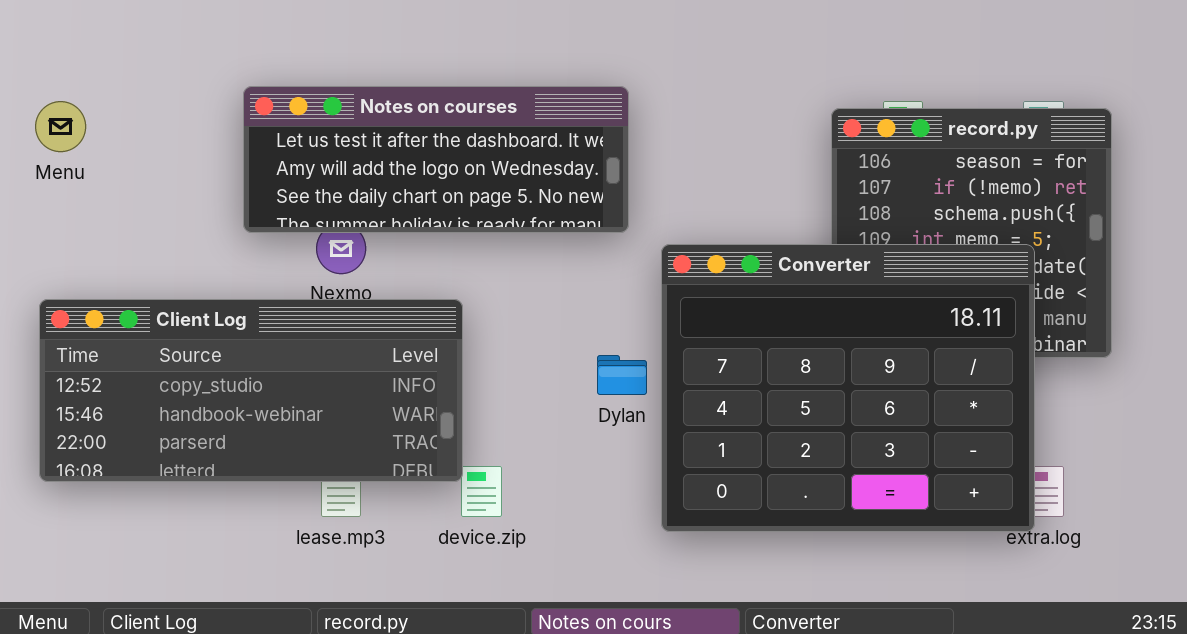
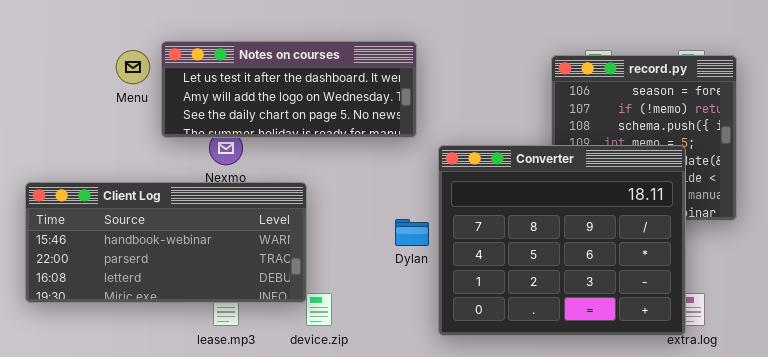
Menu: [35,101,86,152] -> [116,50,150,84], moved
Client Log: [39,299,463,482] -> [25,182,307,303], scrolled down 1 row

